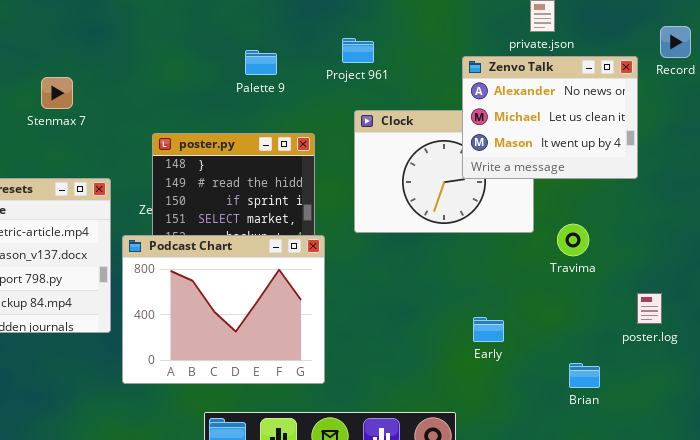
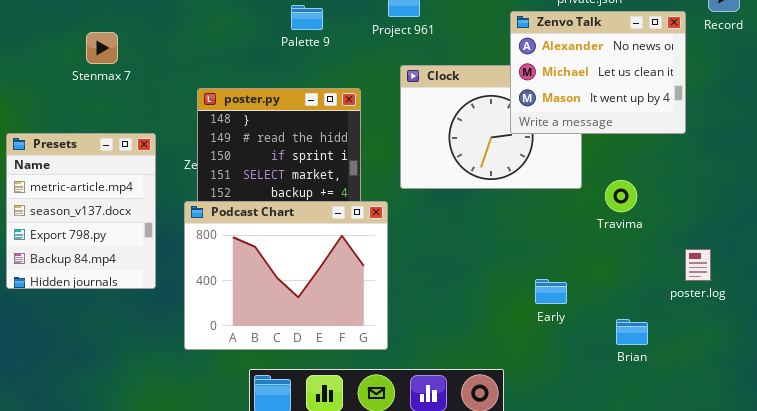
Podcast Chart: [122,235,325,384] -> [184,201,388,350], moved
Early: [473,317,504,342] -> [535,279,567,304], moved

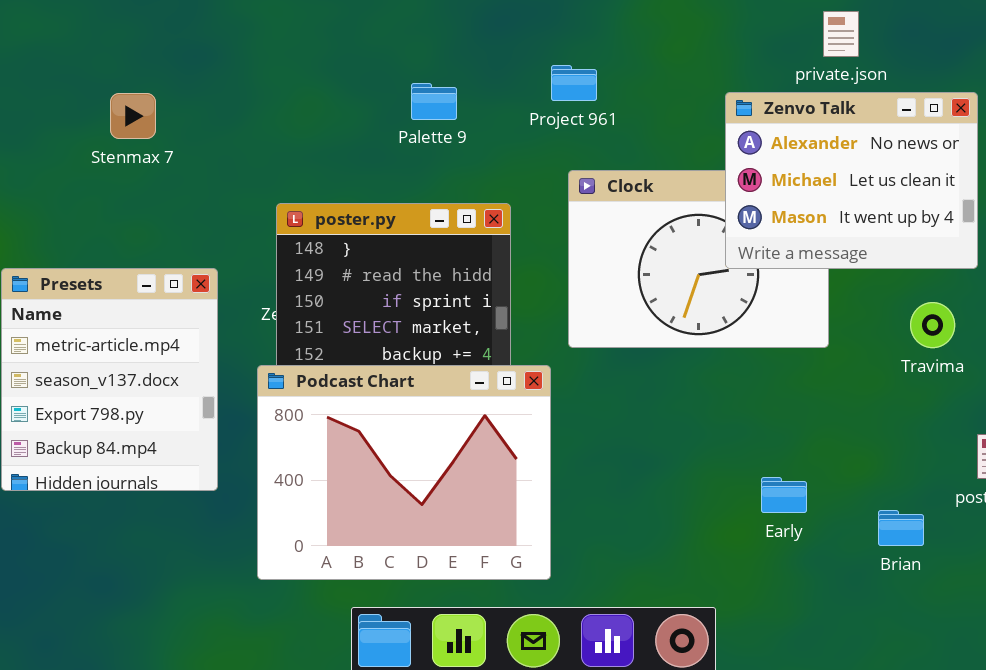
Stenmax 7: [86,32,118,64] -> [110,93,156,139], moved
Travima: [605,180,637,212] -> [910,302,955,348], moved
Brian: [616,319,648,345] -> [878,510,924,546], moved

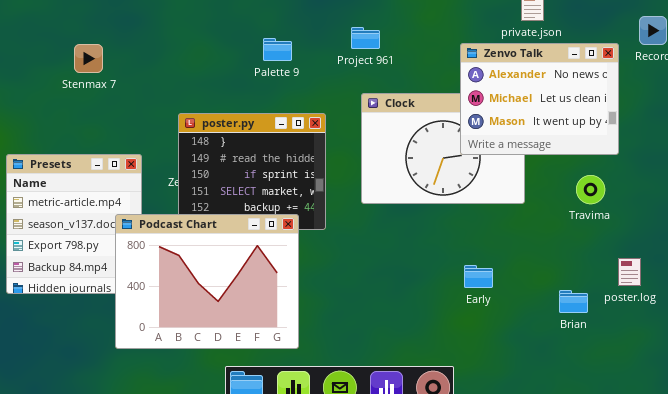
Podcast Chart: [257,365,551,580] -> [115,214,299,349], moved
Early: [761,477,807,513] -> [464,265,493,288], moved
Brian: [878,510,924,546] -> [559,290,588,313], moved

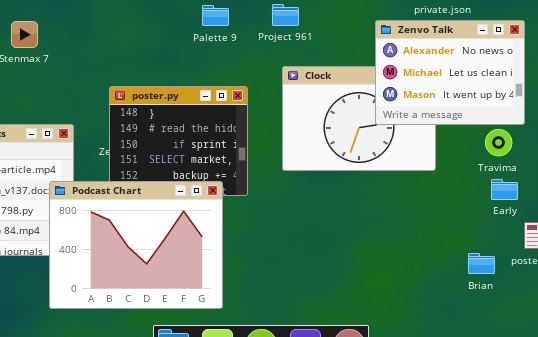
Palette 9: [263,38,292,61] -> [202,5,229,26], moved
Travima: [576,175,605,204] -> [485,129,512,156], moved
Early: [464,265,493,288] -> [491,179,518,200], moved

